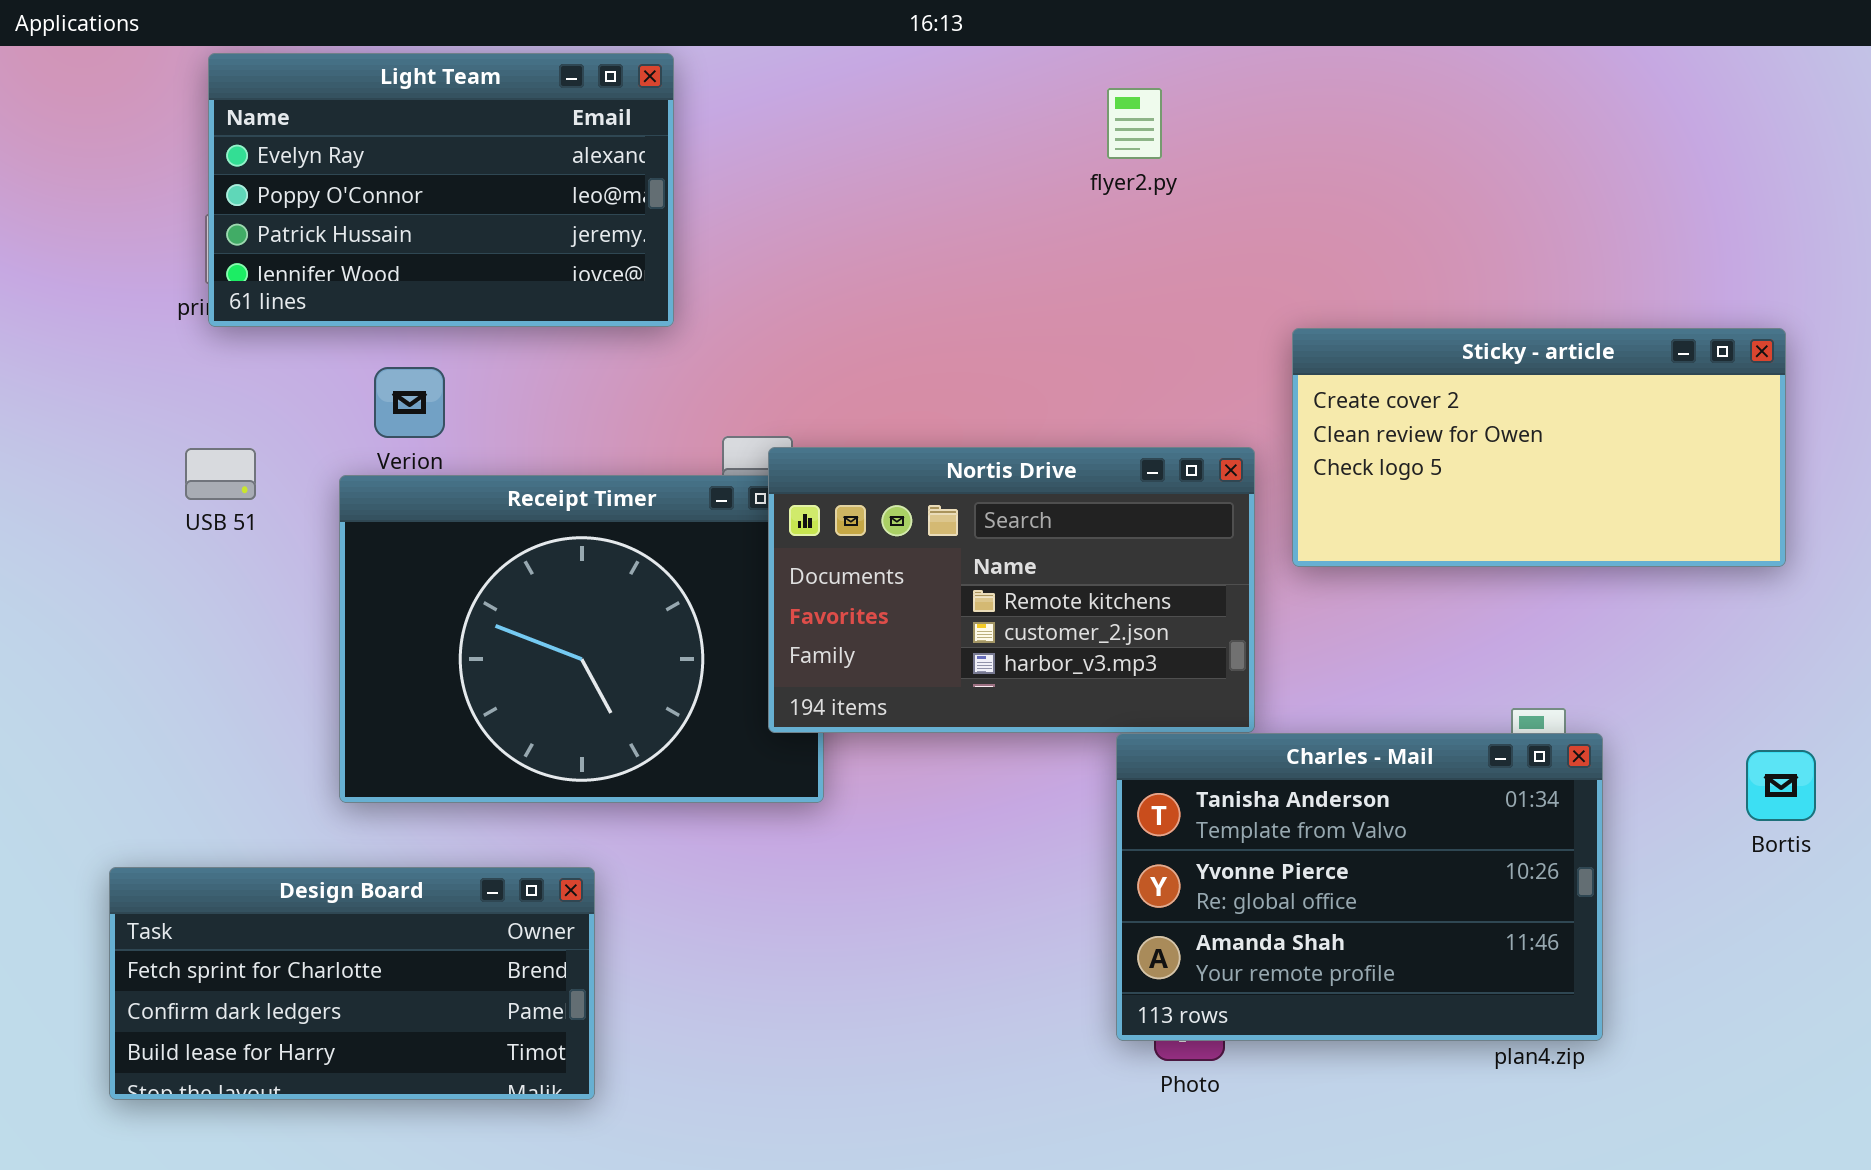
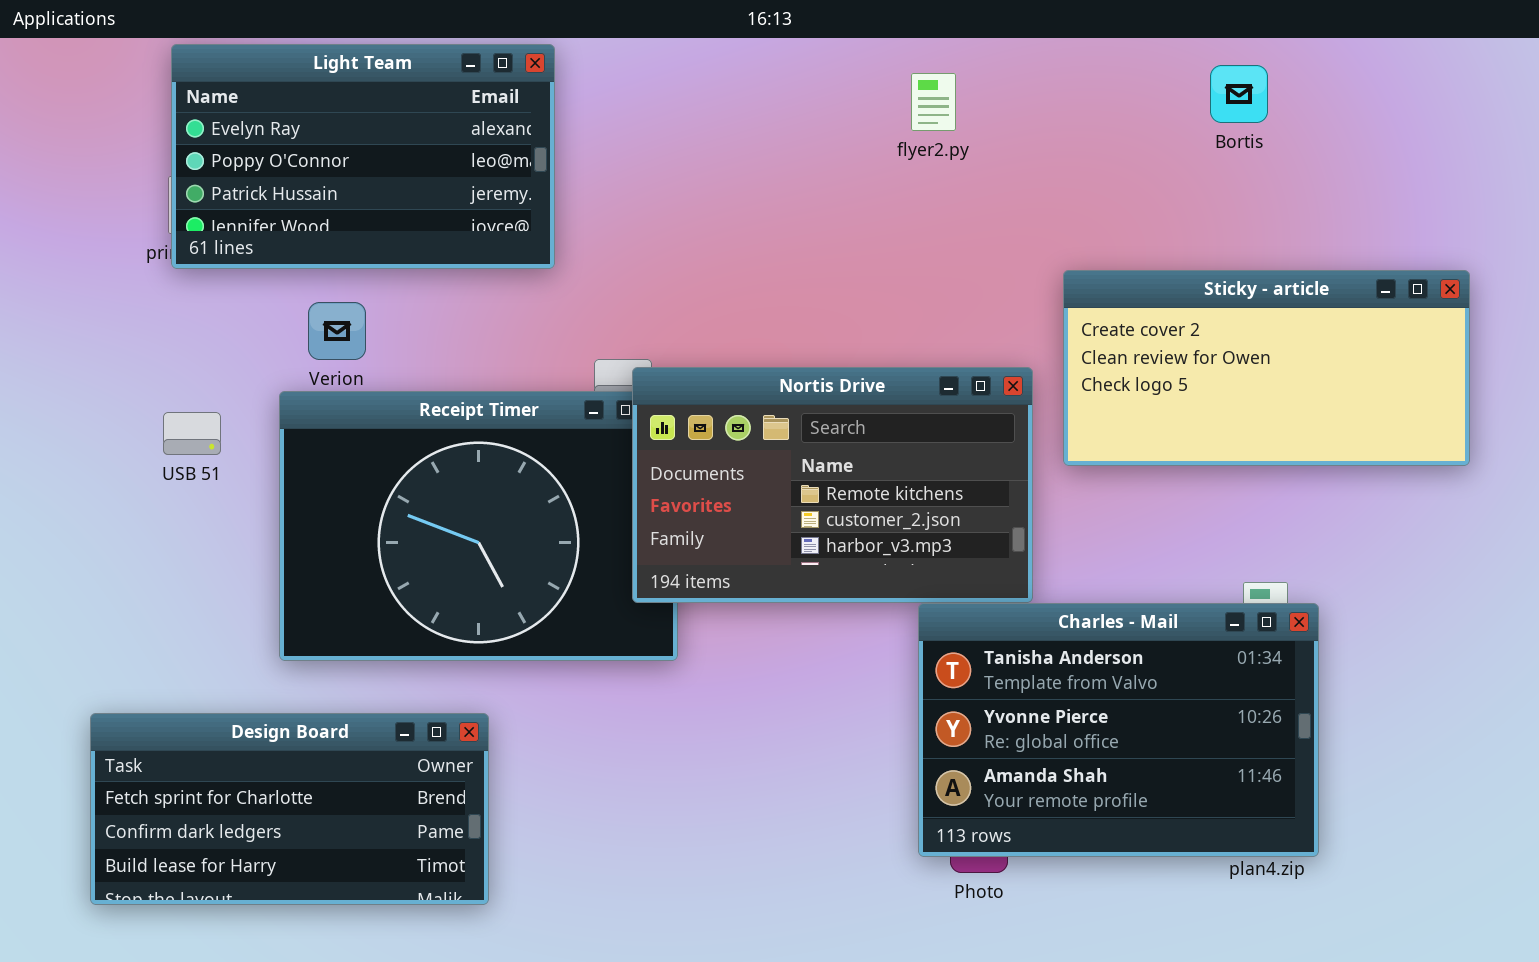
USB 51: [185,448,256,500] -> [163,412,221,455], moved
Bortis: [1746,750,1816,821] -> [1210,65,1268,123], moved

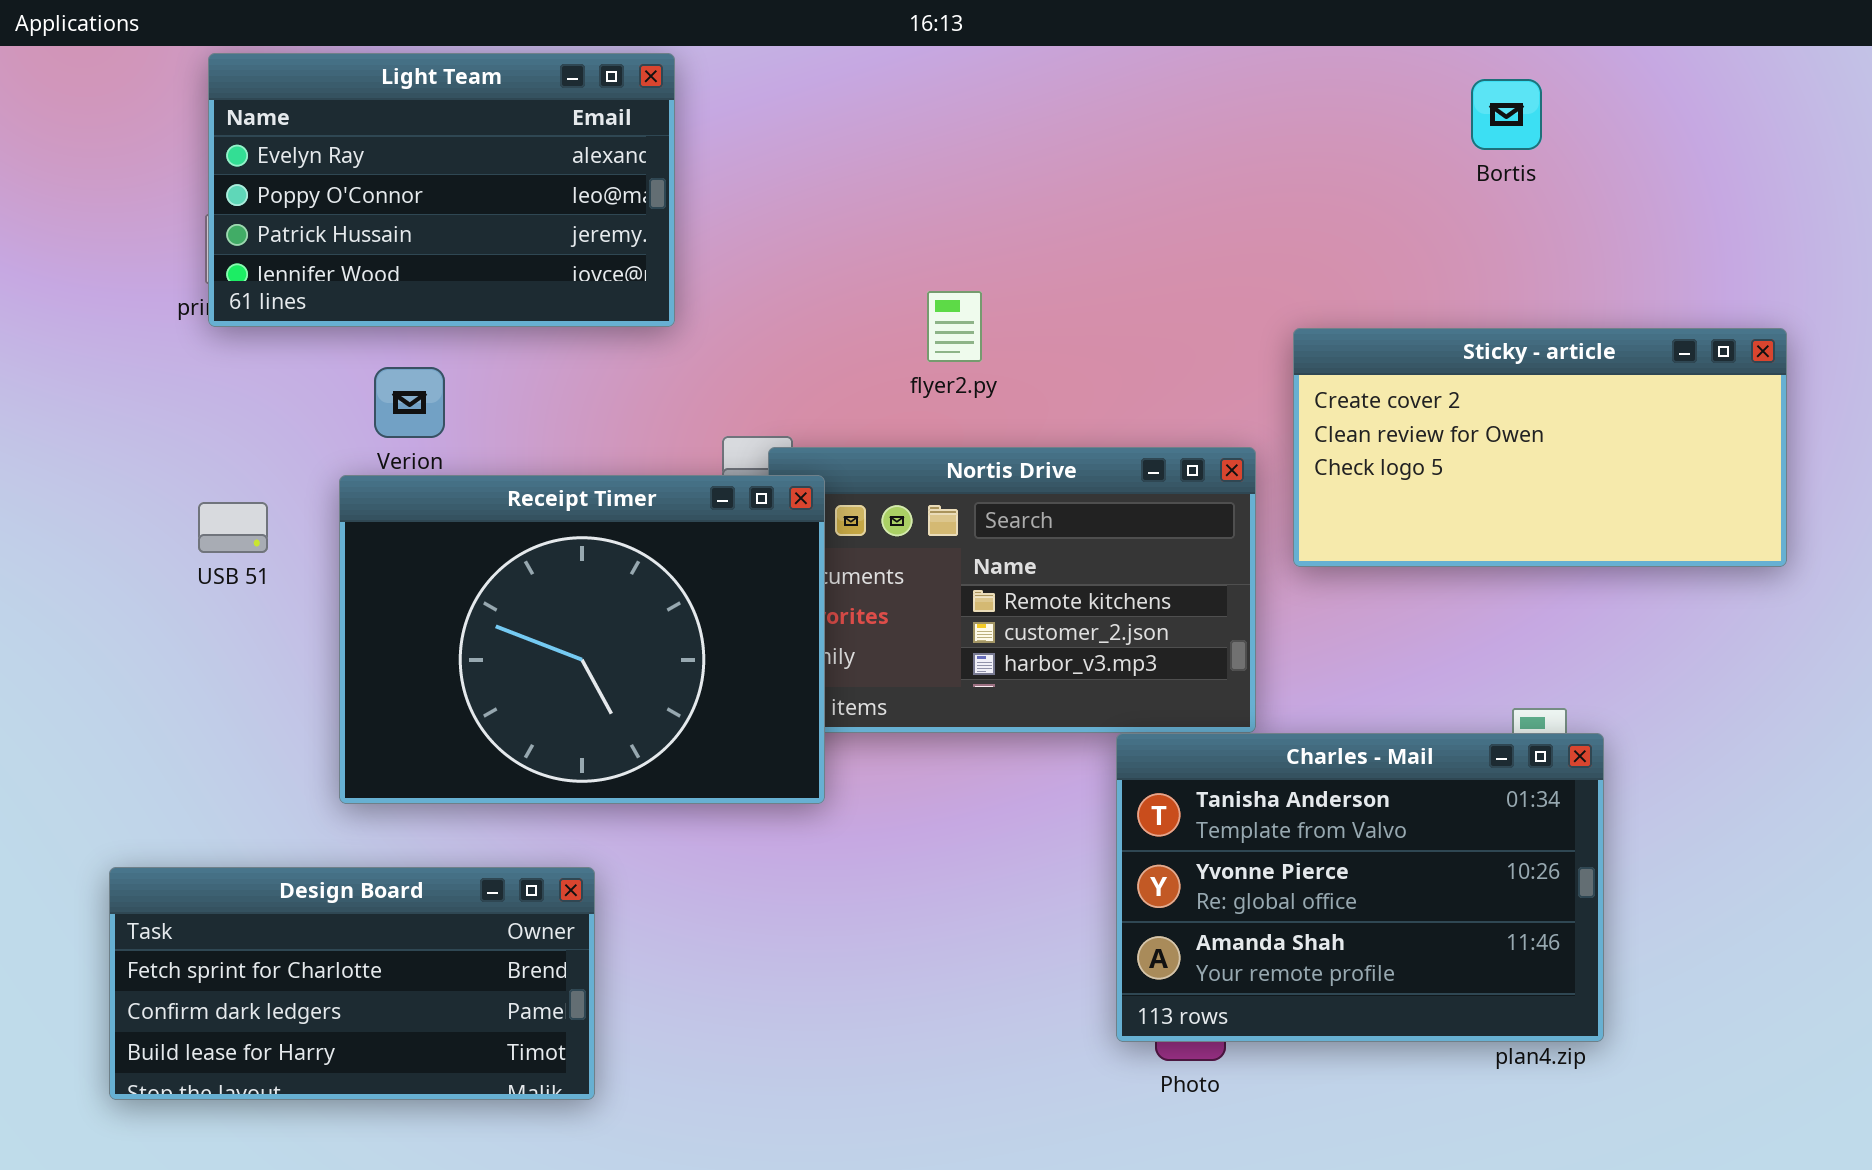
flyer2.py: [911,73,956,131] -> [927,291,982,362], moved
Receipt Timer: [279,391,678,661] -> [339,475,825,804], raised

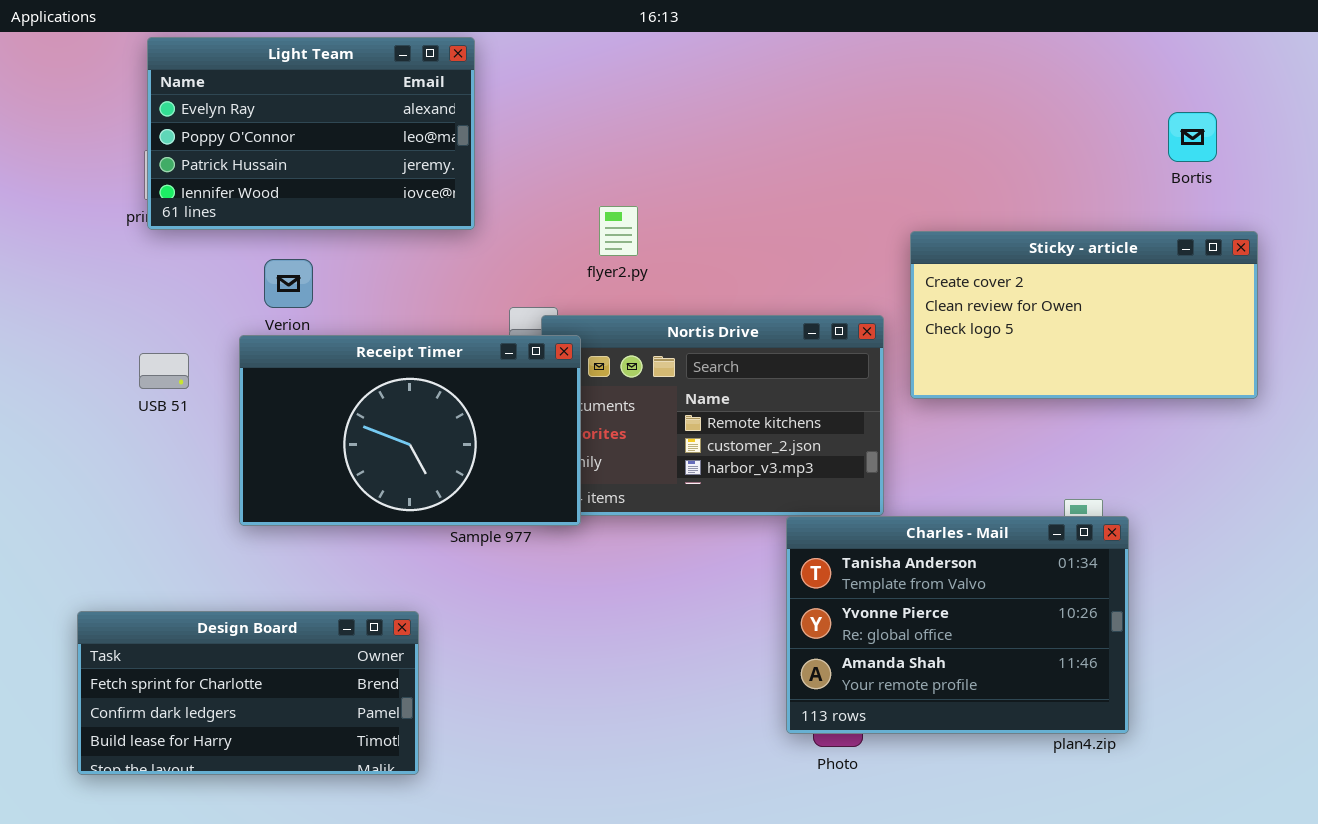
Bortis: [1471,79,1542,150] -> [1168,112,1217,162], moved
flyer2.py: [927,291,982,362] -> [599,206,638,256], moved
Receipt Timer: [339,475,825,804] -> [239,335,581,526], resized

